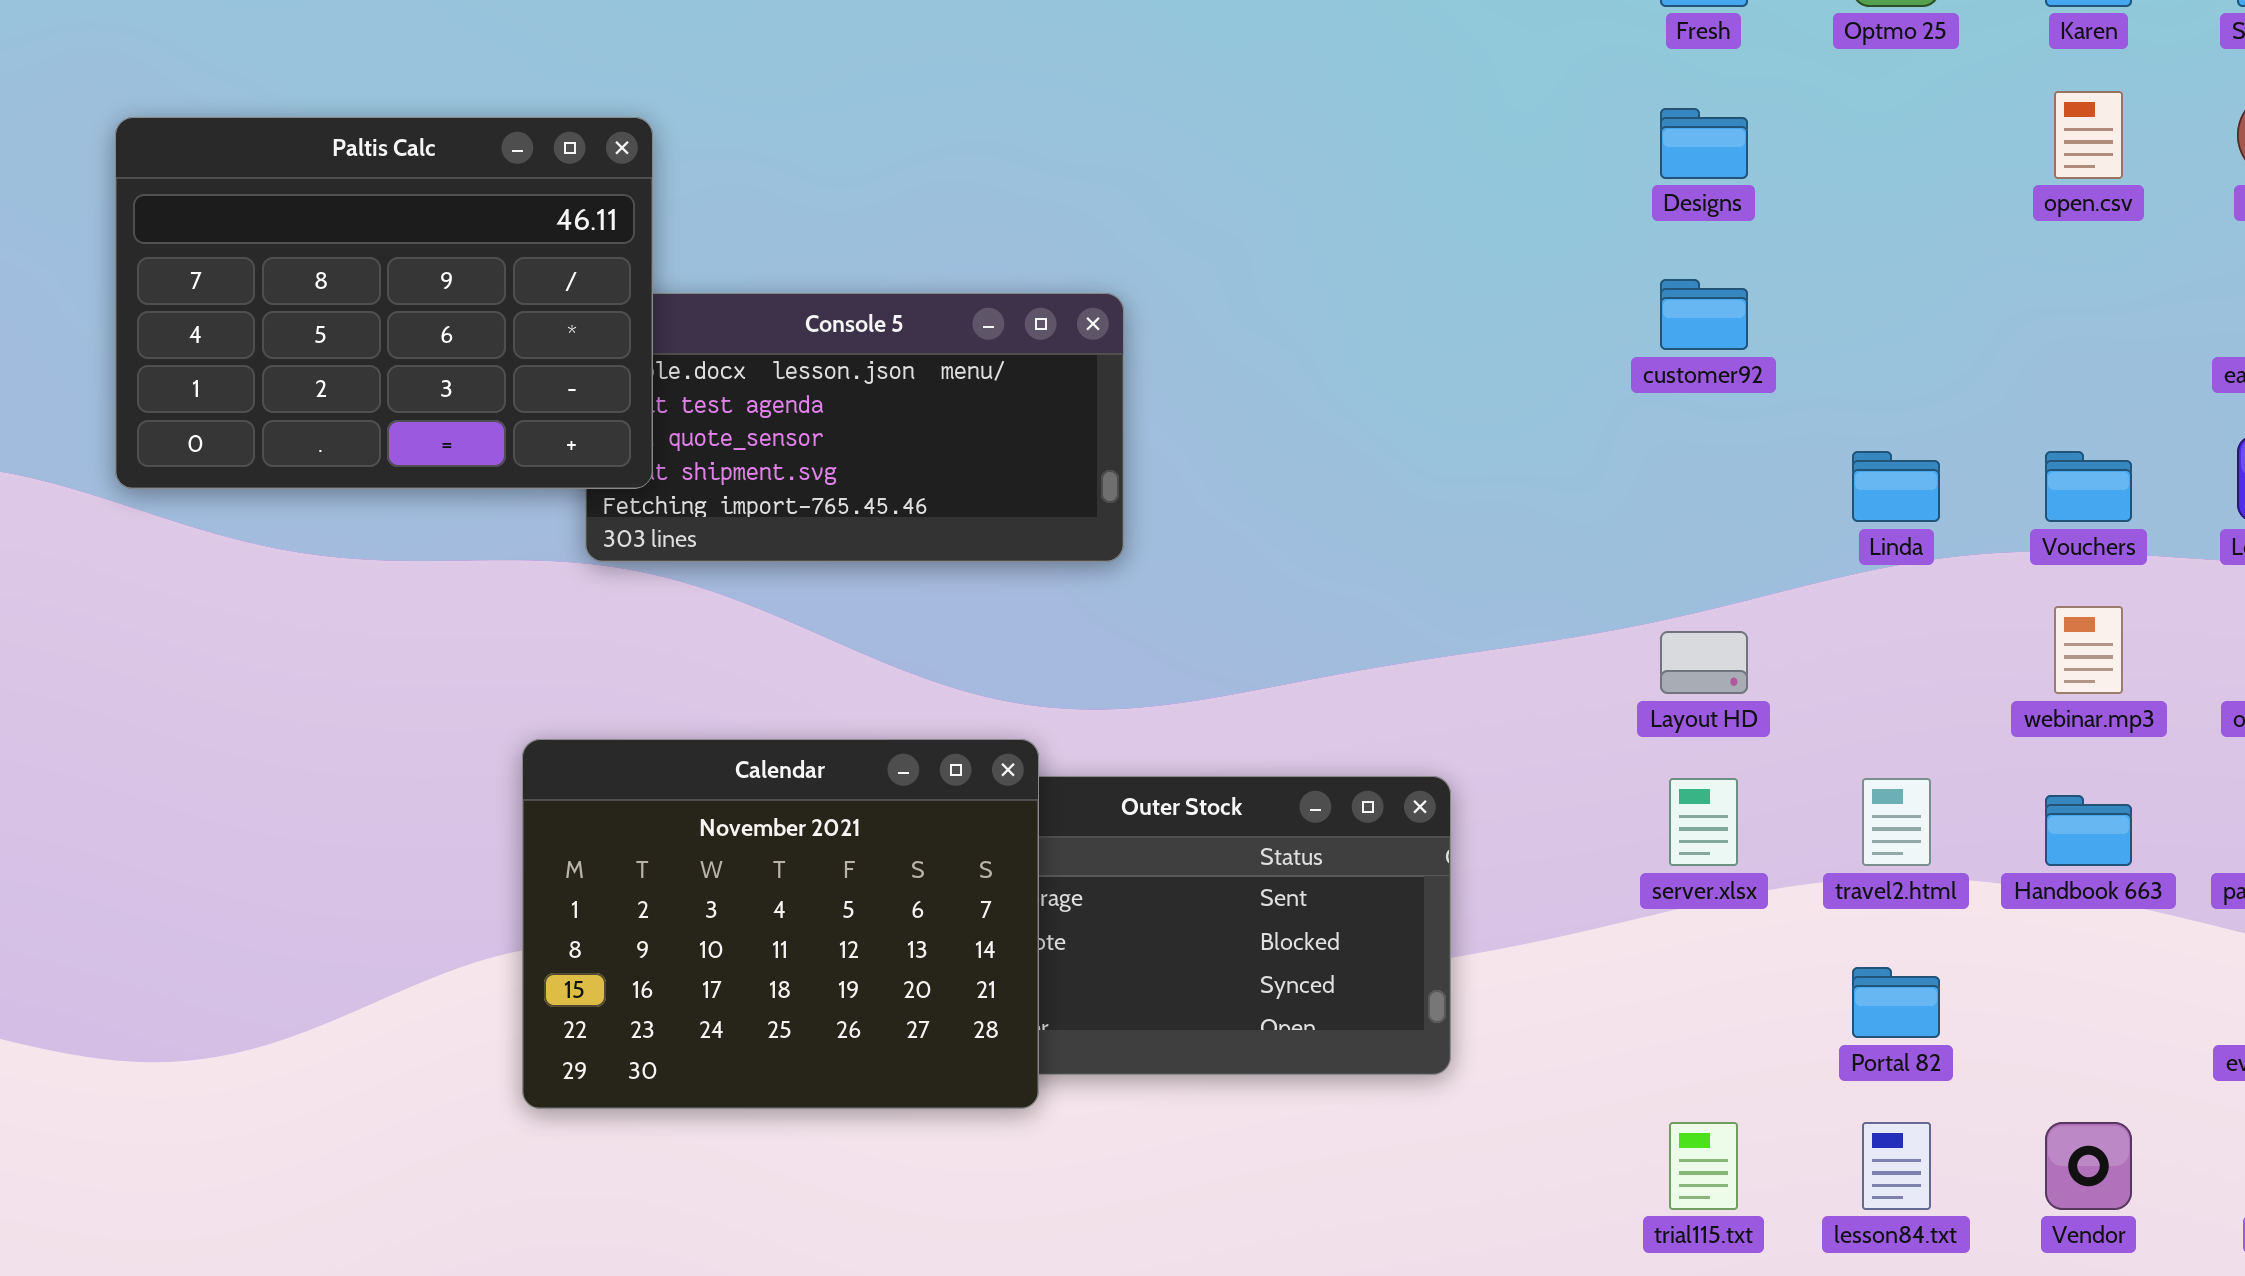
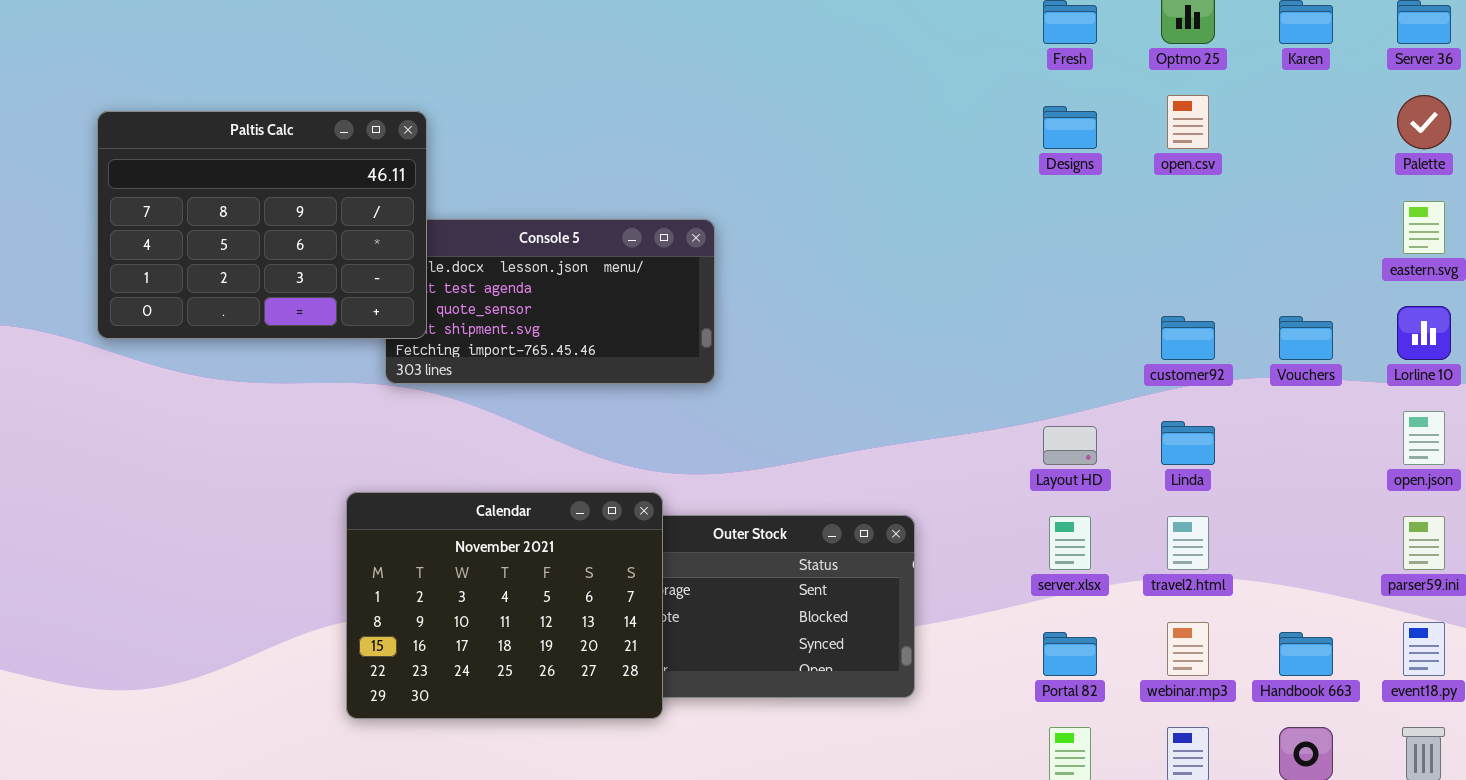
open.csv: [2054,91,2123,179] -> [1167,95,1209,149], moved
customer92: [1660,279,1748,350] -> [1161,316,1215,360], moved
Linda: [1852,451,1940,522] -> [1161,421,1215,465], moved
webinar.mp3: [2054,606,2123,694] -> [1167,622,1209,676], moved
Handbook 663: [2045,795,2132,866] -> [1279,632,1333,676], moved
Portal 82: [1852,967,1940,1038] -> [1043,632,1097,676], moved

